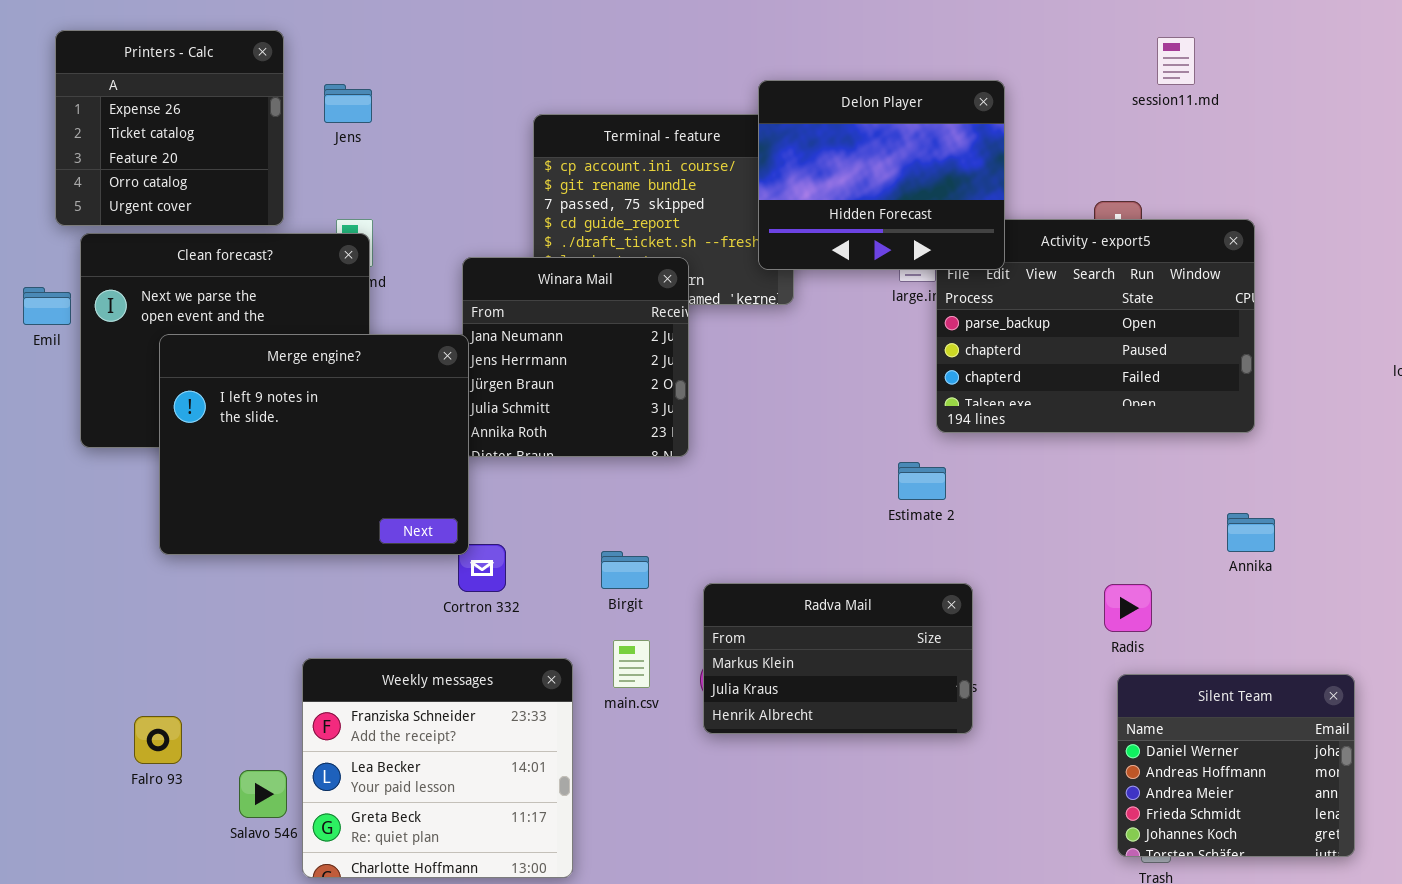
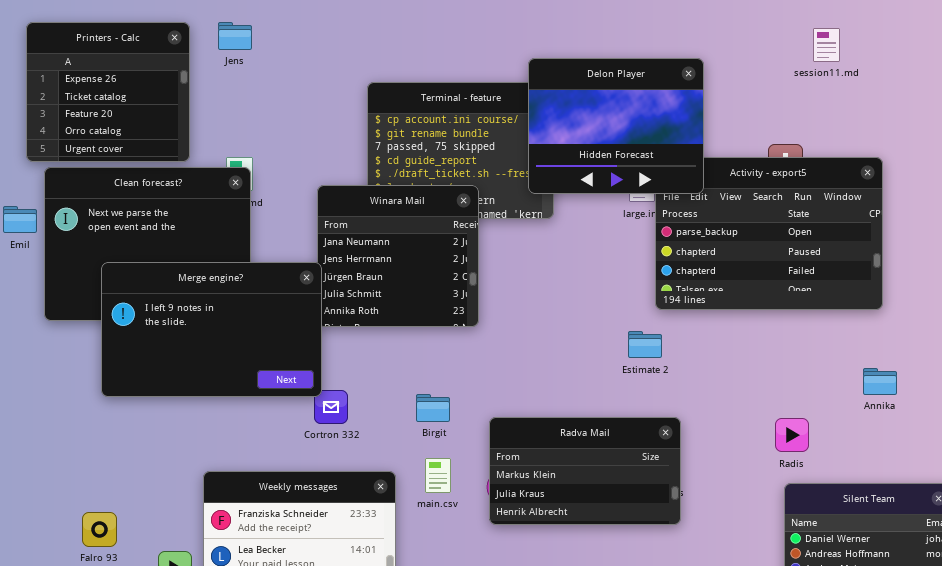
Jens: [324,84,372,123] -> [218,22,252,50], moved
Merge engine?: [159,334,469,555] -> [101,262,322,397], resized

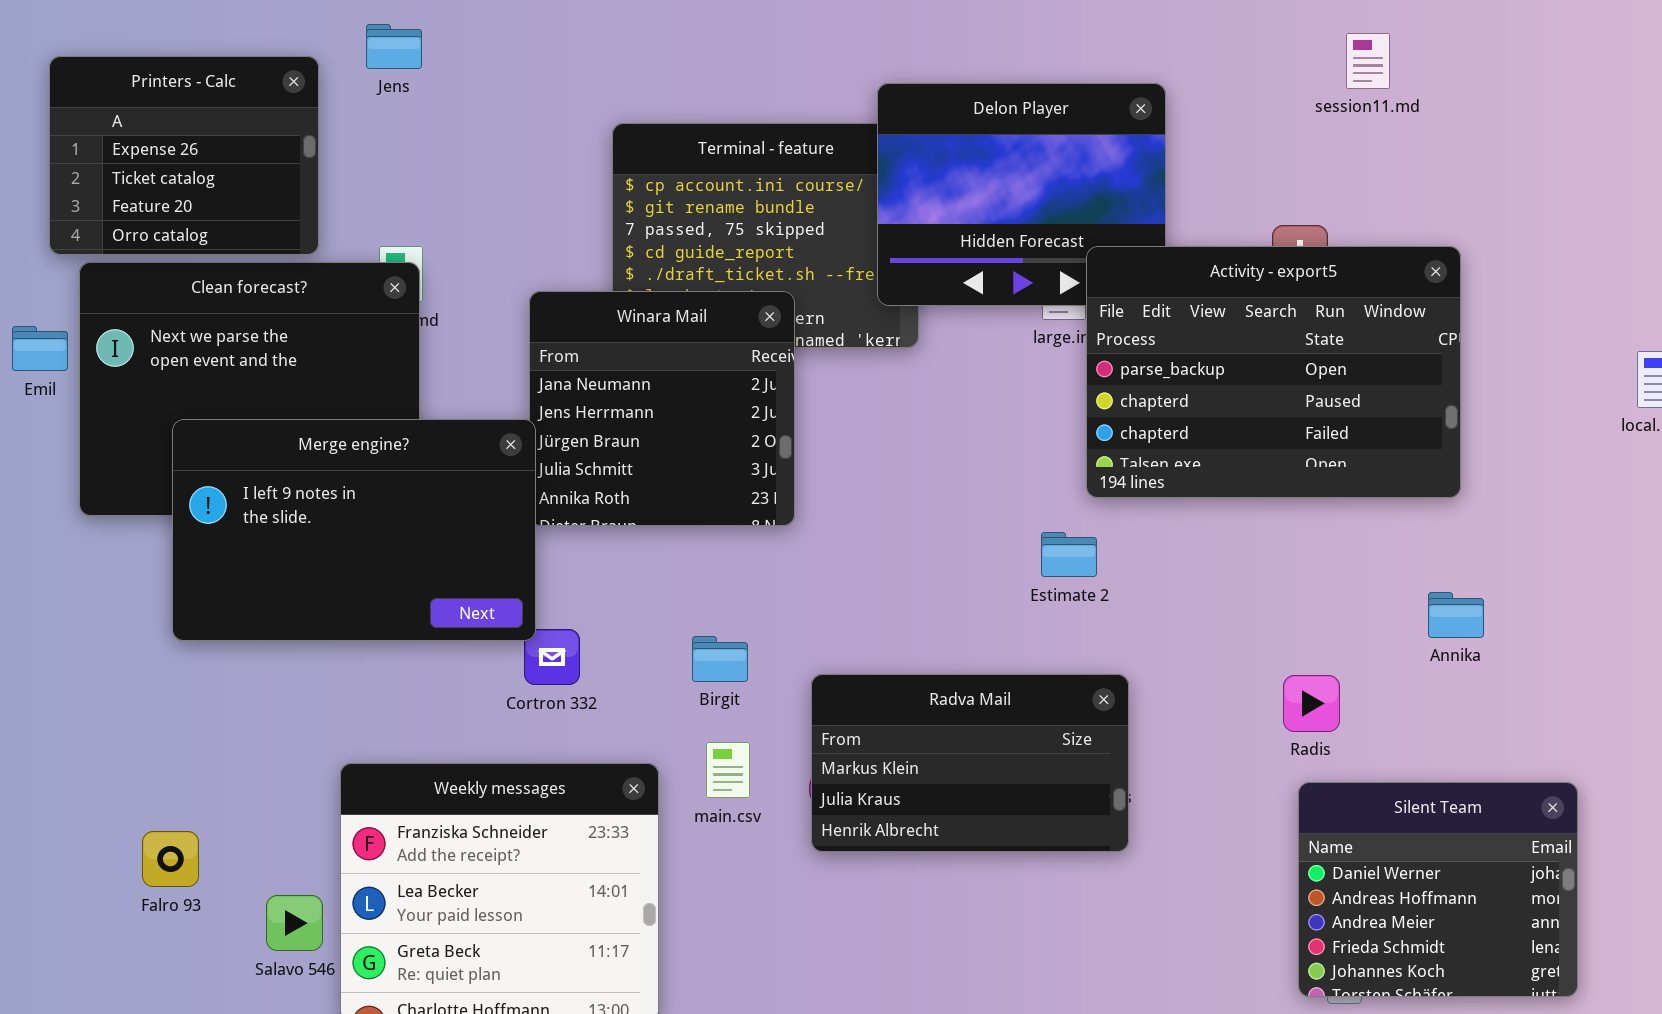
Printers - Calc: [26,22,190,162] -> [49,56,319,255], resized
Activity - export5: [655,157,883,310] -> [1086,246,1461,498], raised

